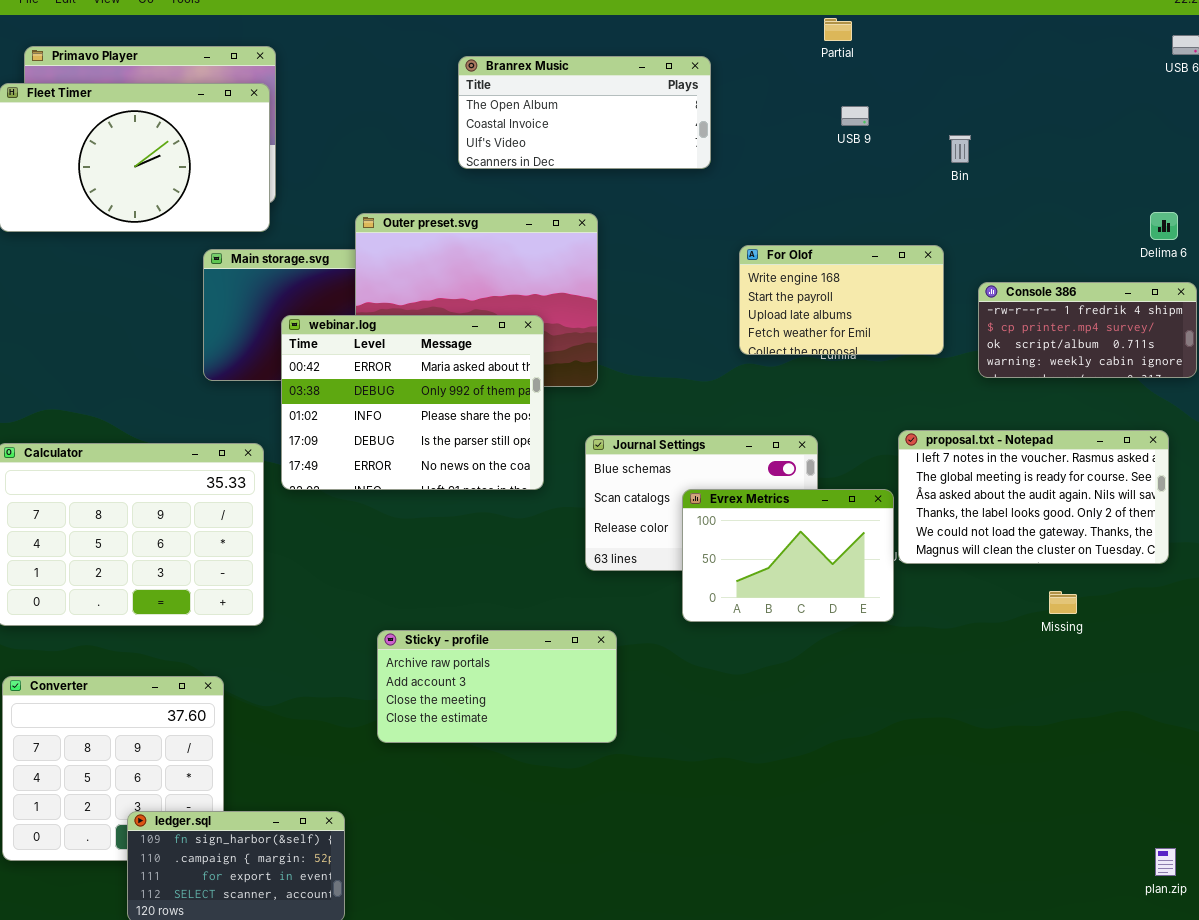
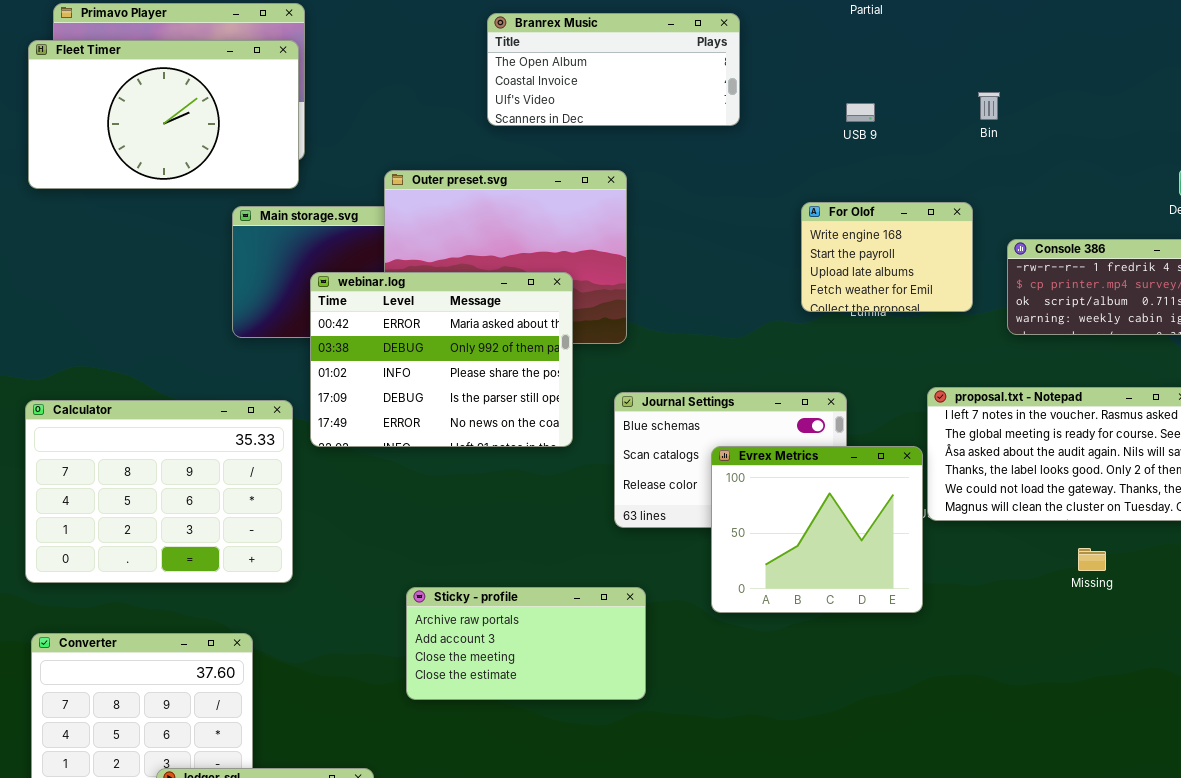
USB 9: [841,106,869,126] -> [846,103,875,122], moved
For Olof: [739,245,944,355] -> [801,202,973,312], resized
Evrex Metrics: [682,489,894,622] -> [711,446,923,613], resized

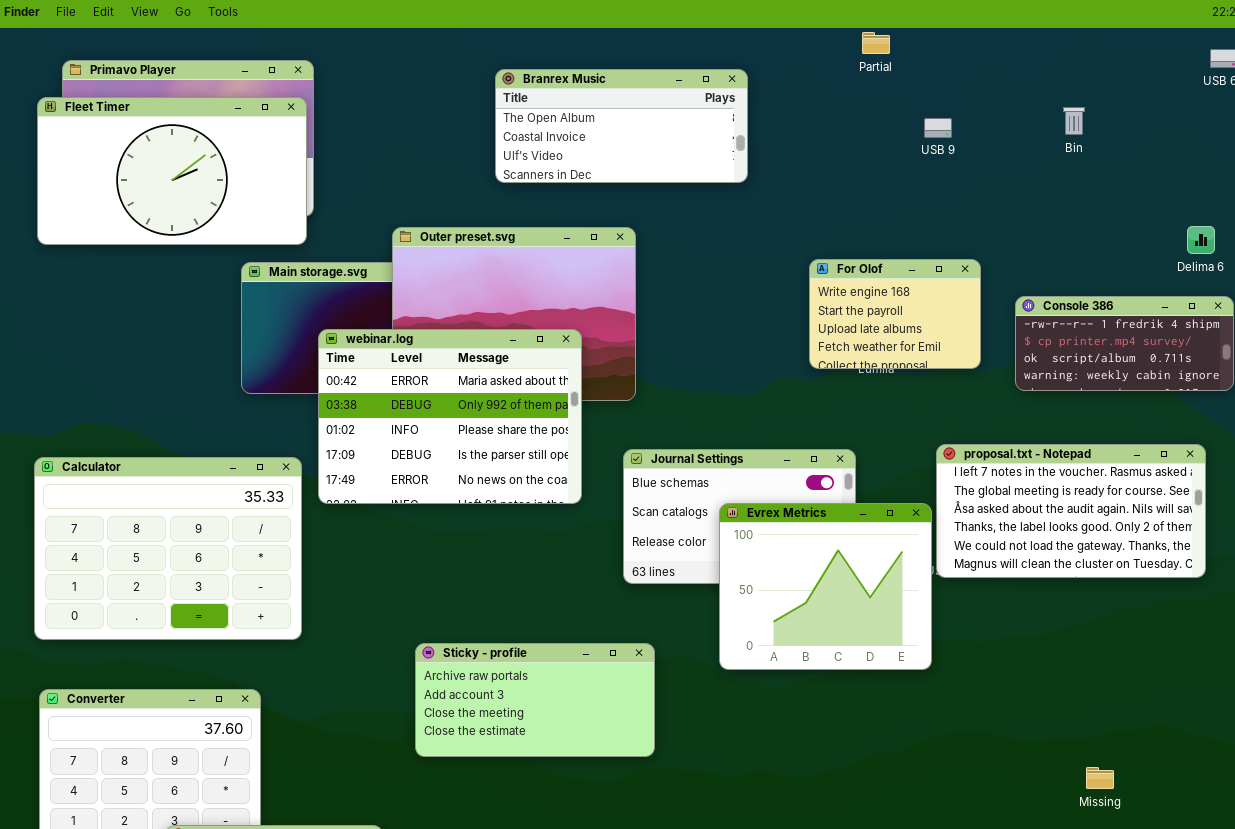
Bin: [978,92,1000,120] -> [1063,107,1085,135], moved
USB 9: [846,103,875,122] -> [924,118,952,138], moved
Missing: [1078,548,1106,571] -> [1086,767,1114,789], moved

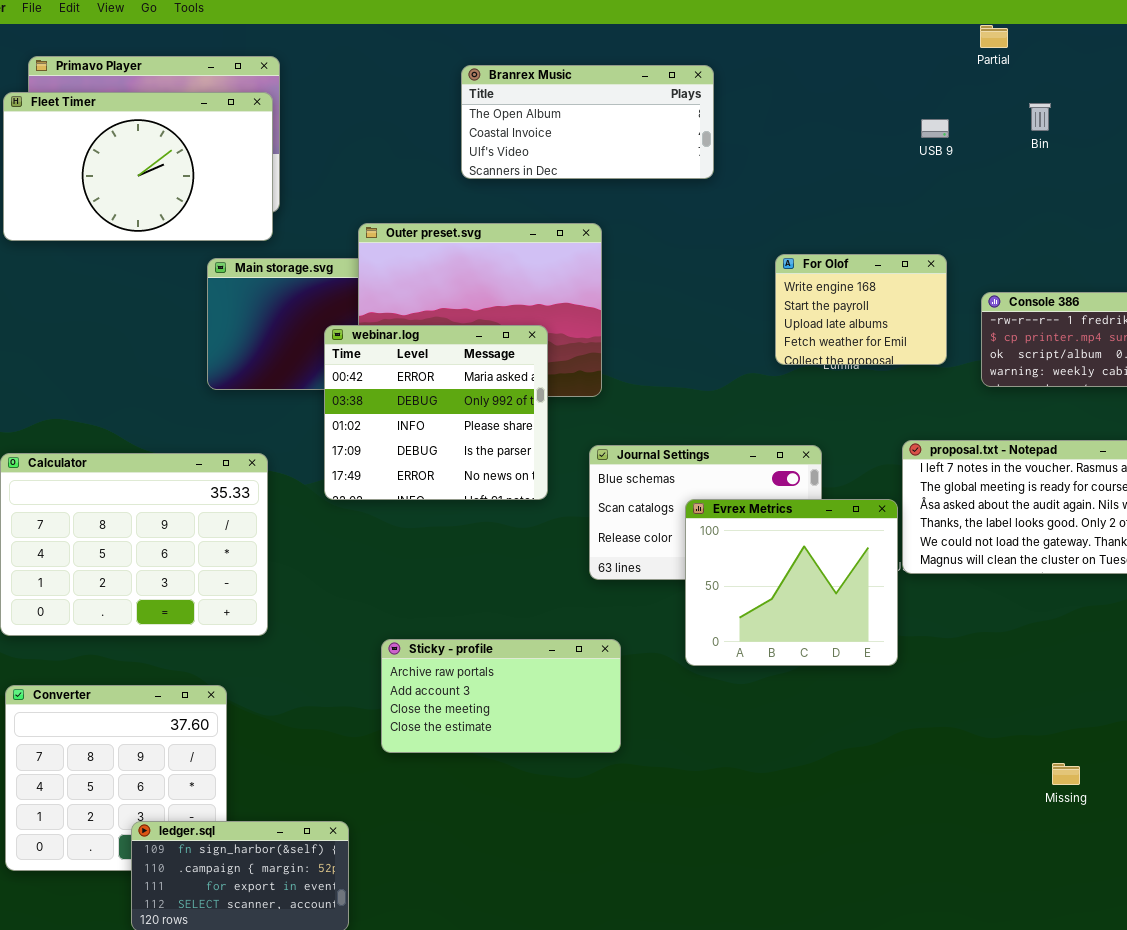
Partial: [862,32,890,54] -> [980,25,1008,48], moved
USB 9: [924,118,952,138] -> [921,119,949,138], moved
webinar.log: [318,329,582,504] -> [324,325,548,500], resized

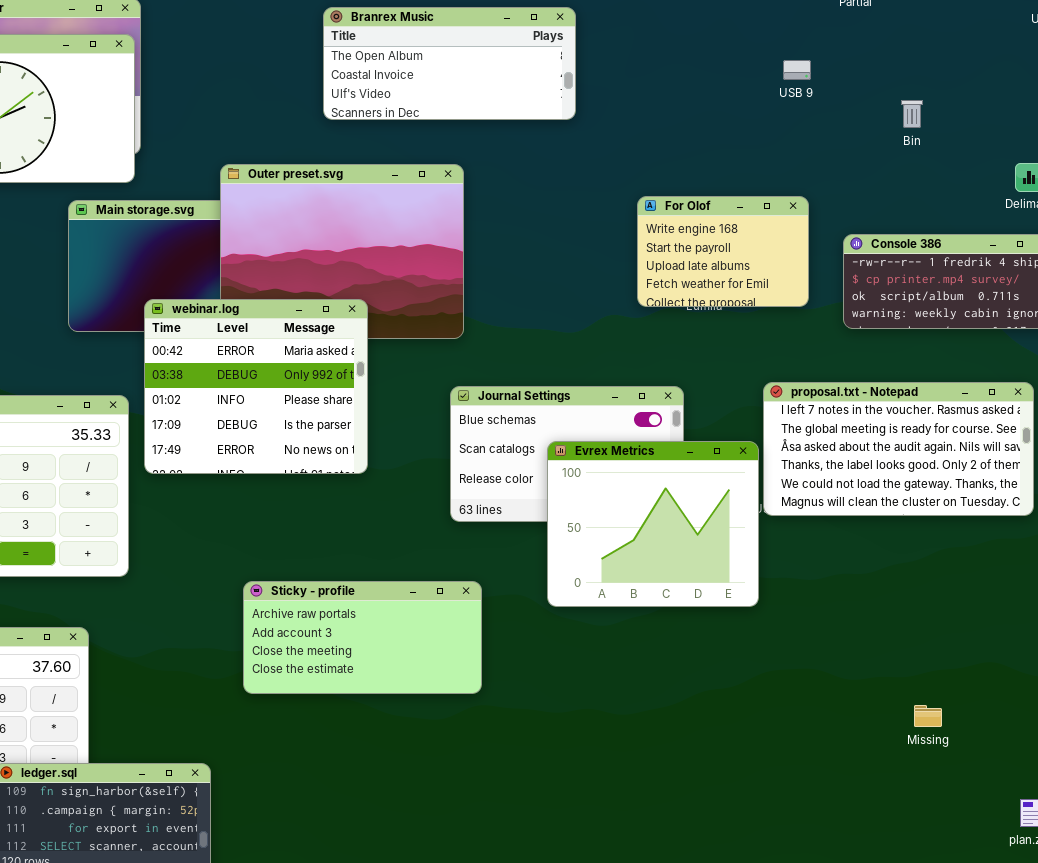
Bin: [1029,103,1051,131] -> [901,100,923,128], moved
webinar.log: [324,325,548,500] -> [144,299,368,474], moved

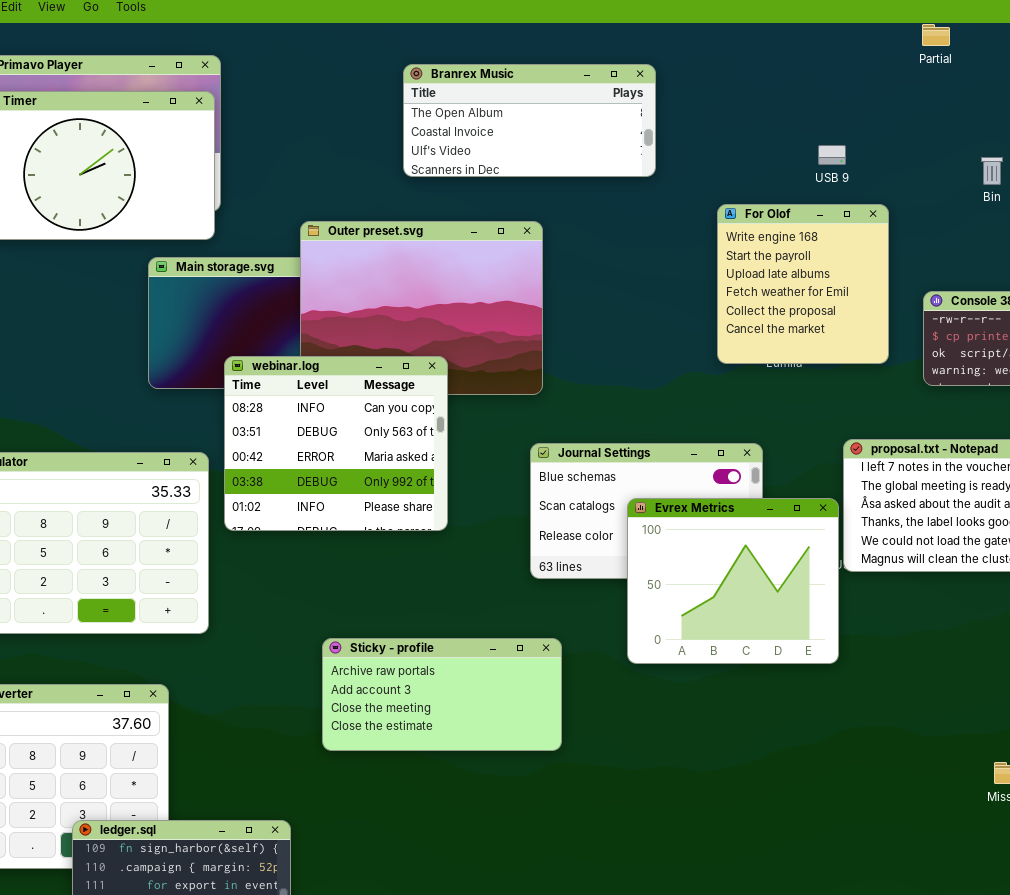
USB 9: [783,60,811,80] -> [818,145,846,165], moved
For Olof: [637,196,809,307] -> [717,204,889,364], resized
webinar.log: [144,299,368,474] -> [224,356,448,531], scrolled up 2 rows

